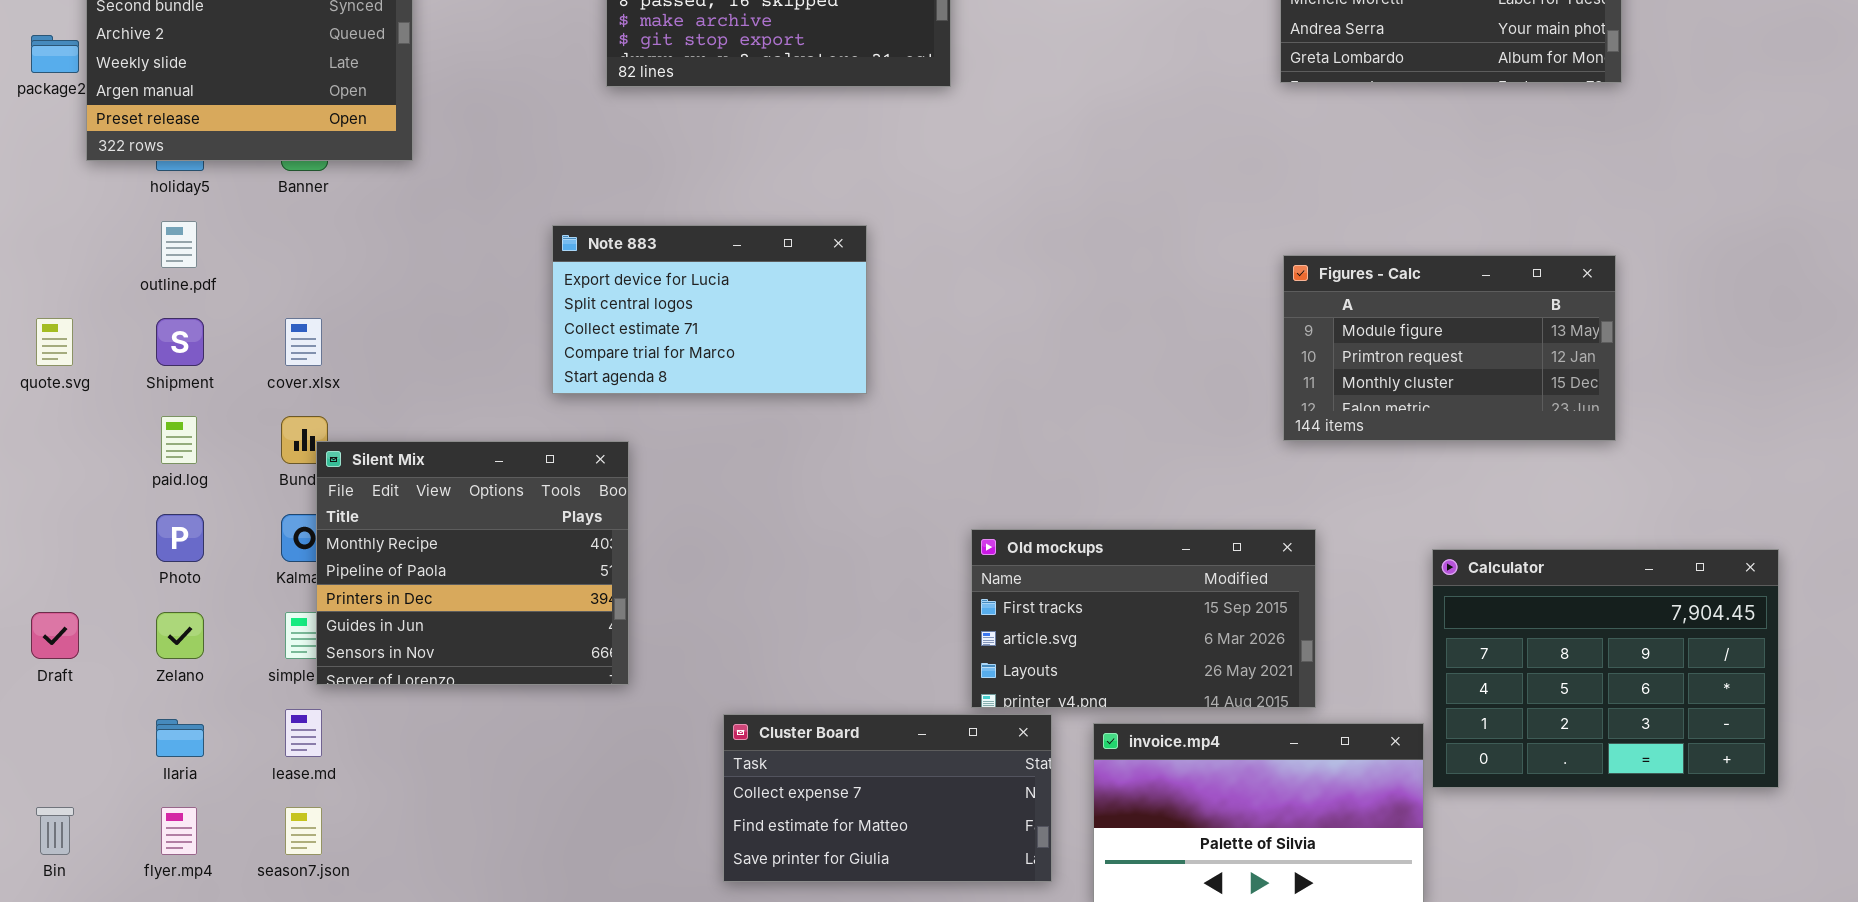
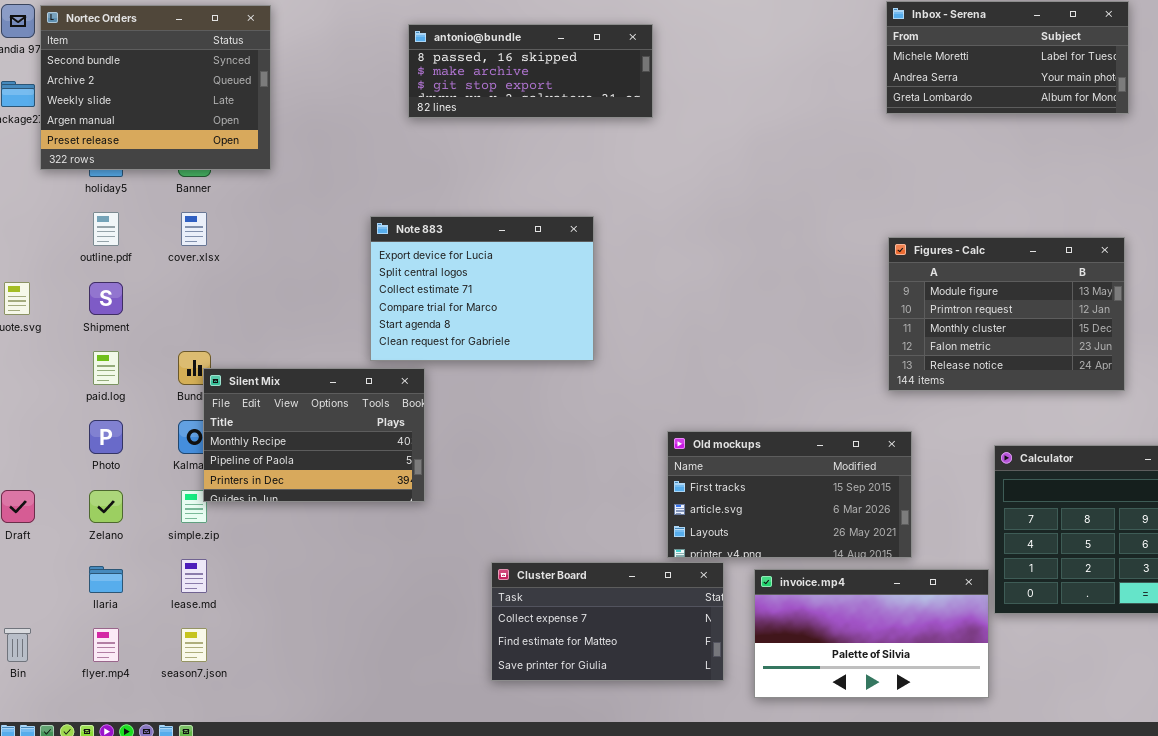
Note 883: [552,225,867,394] -> [370,216,594,361], resized
Figures - Calc: [1283,255,1616,441] -> [888,237,1125,391], resized
cover.xlsx: [285,318,322,366] -> [181,212,207,246], moved
Silent Mix: [316,441,629,685] -> [203,368,425,502], resized

